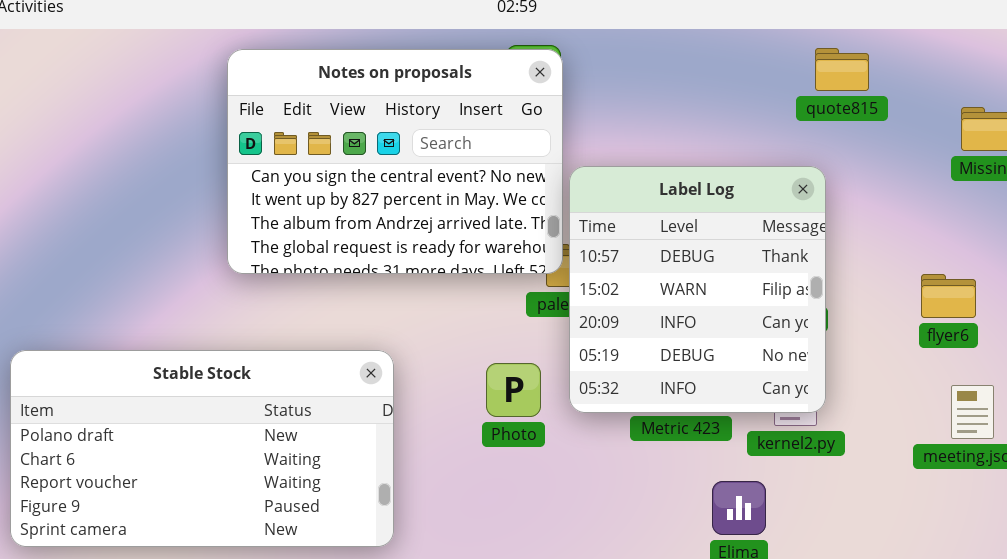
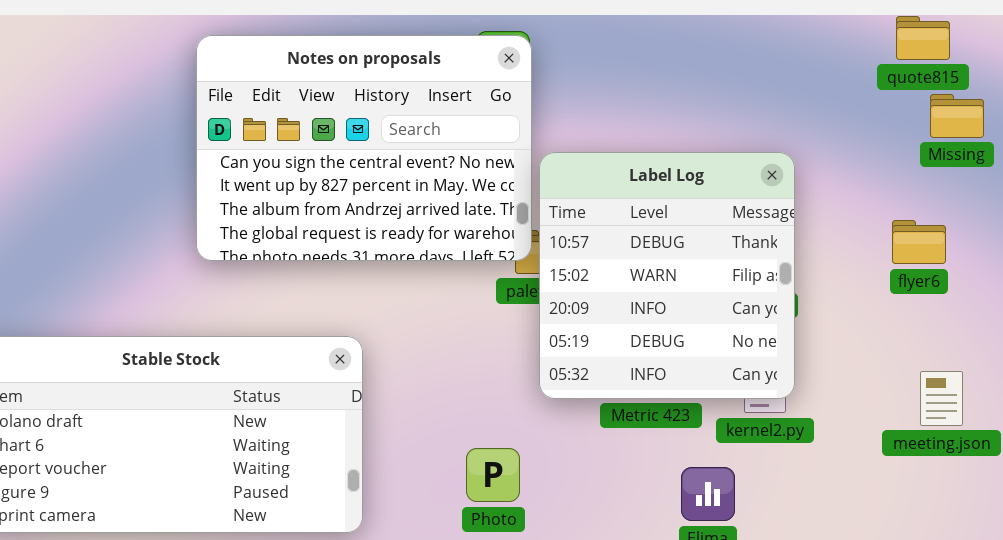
quote815: [815,48,869,91] -> [896,16,950,60], moved
flyer6: [921,274,976,318] -> [892,220,946,264], moved
Photo: [486,363,541,417] -> [466,448,520,502], moved

